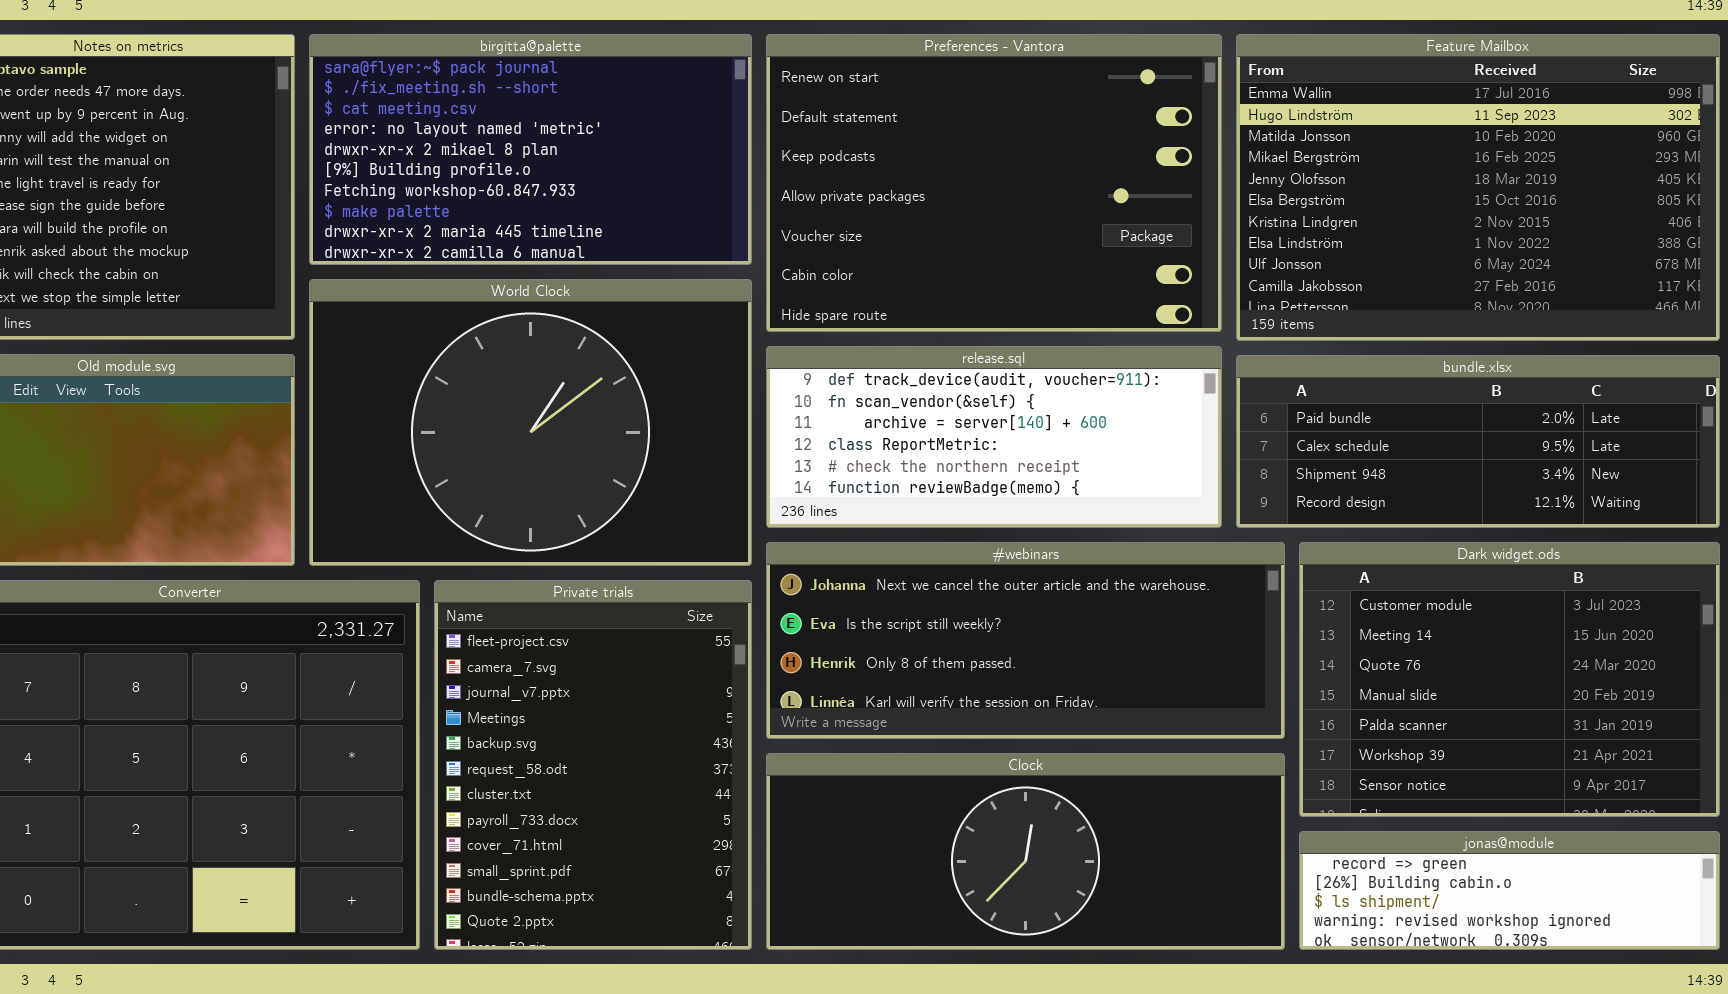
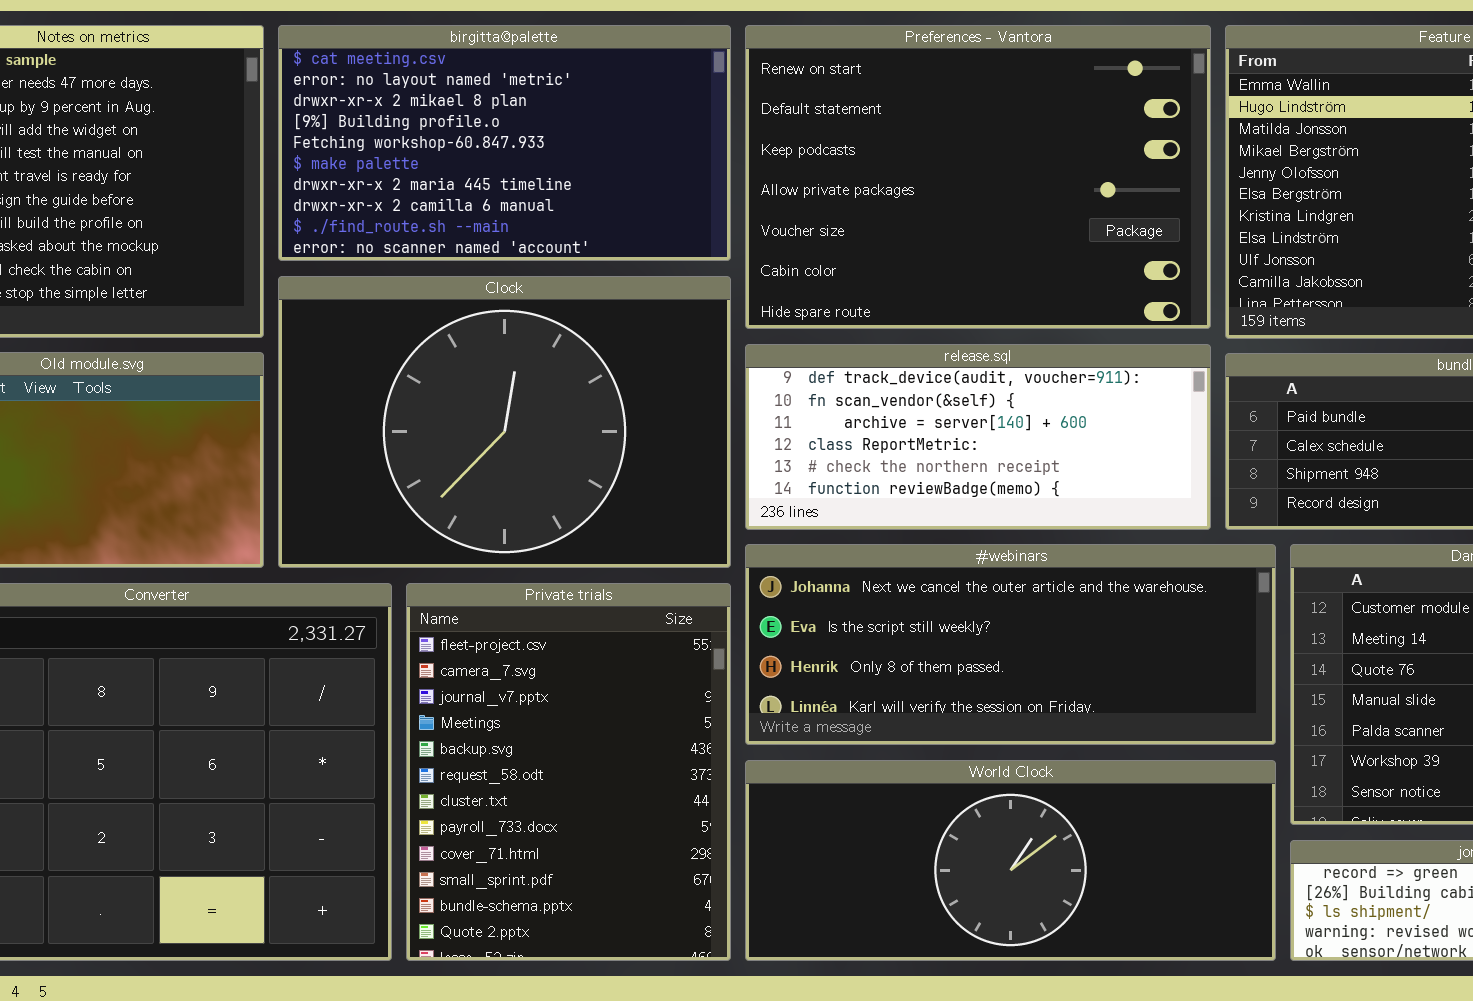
birgitta@palette: [309,34,752,265] -> [278,25,731,261], scrolled down 2 rows
World Clock: [309,279,752,566] -> [745,760,1276,961], moved, resized
Clock: [766,753,1285,950] -> [278,276,731,568], moved, resized

